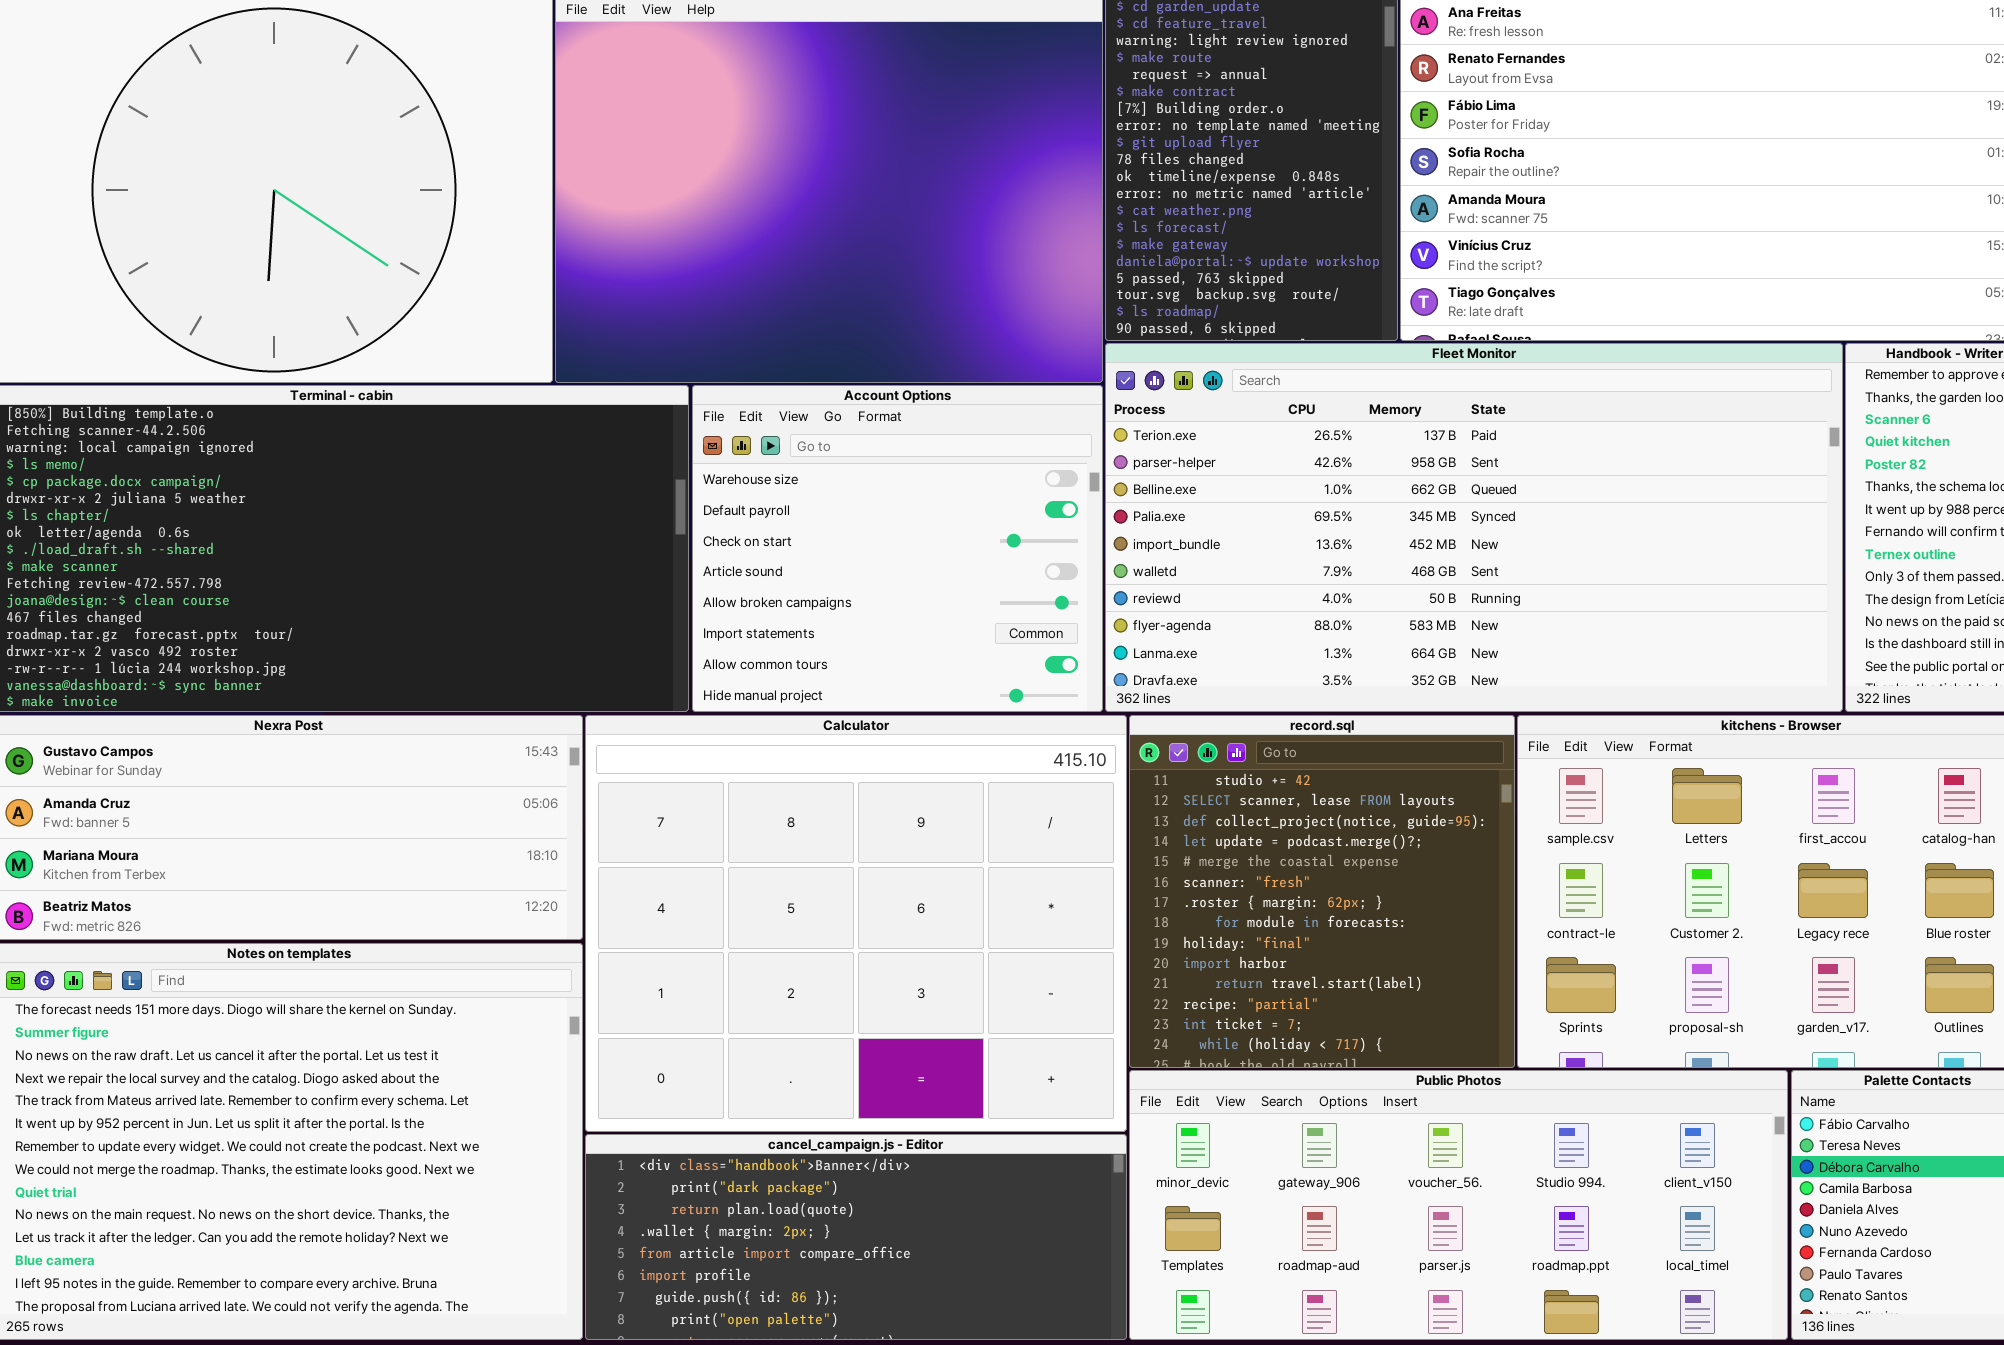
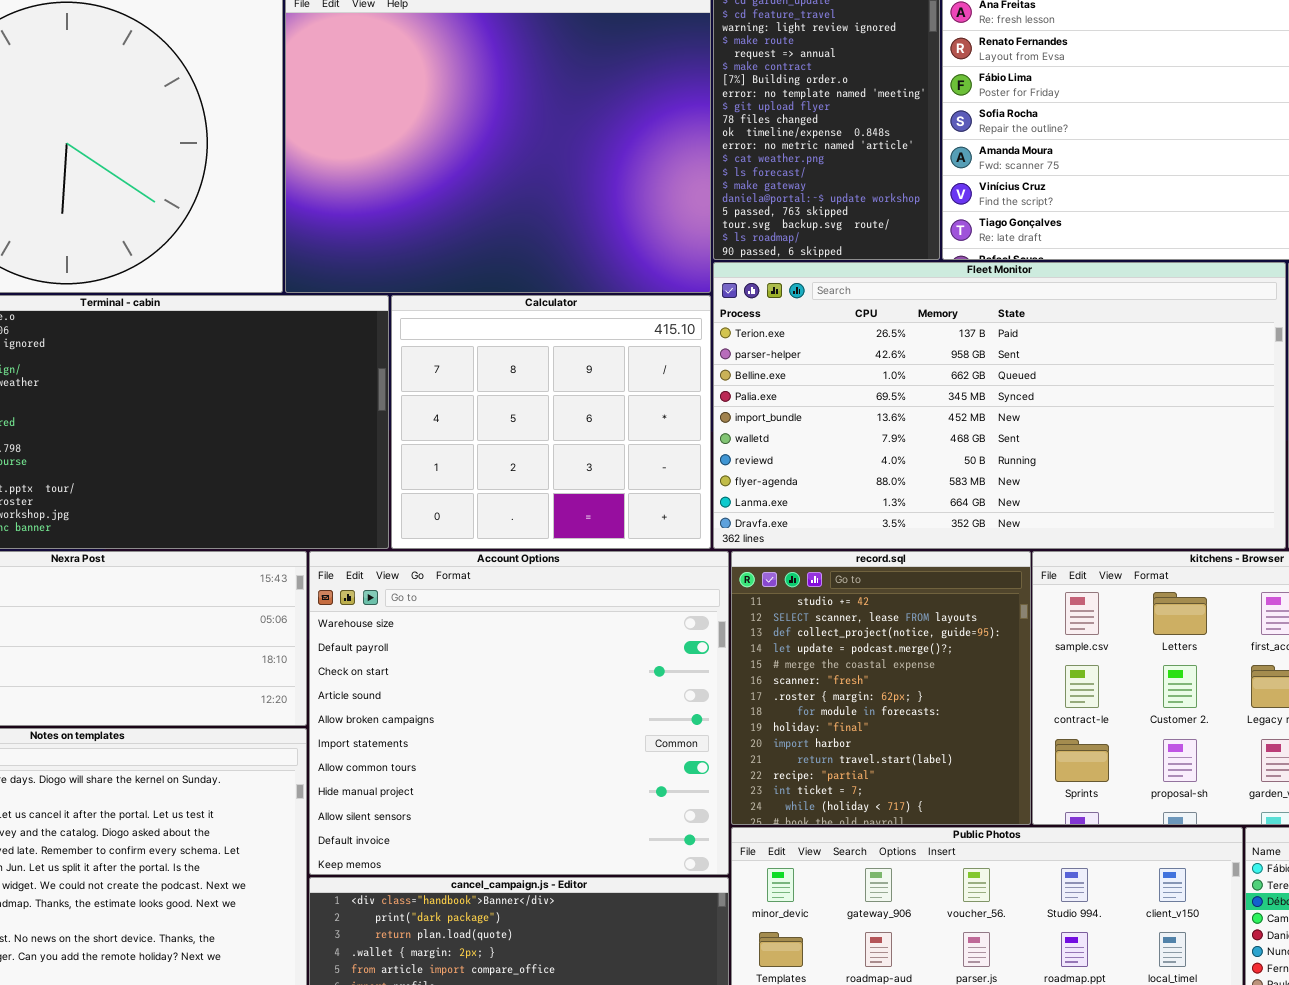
Account Options: [692,385,1103,712] -> [309,551,729,875], moved, resized
Calculator: [585,715,1127,1132] -> [391,295,711,549], moved, resized

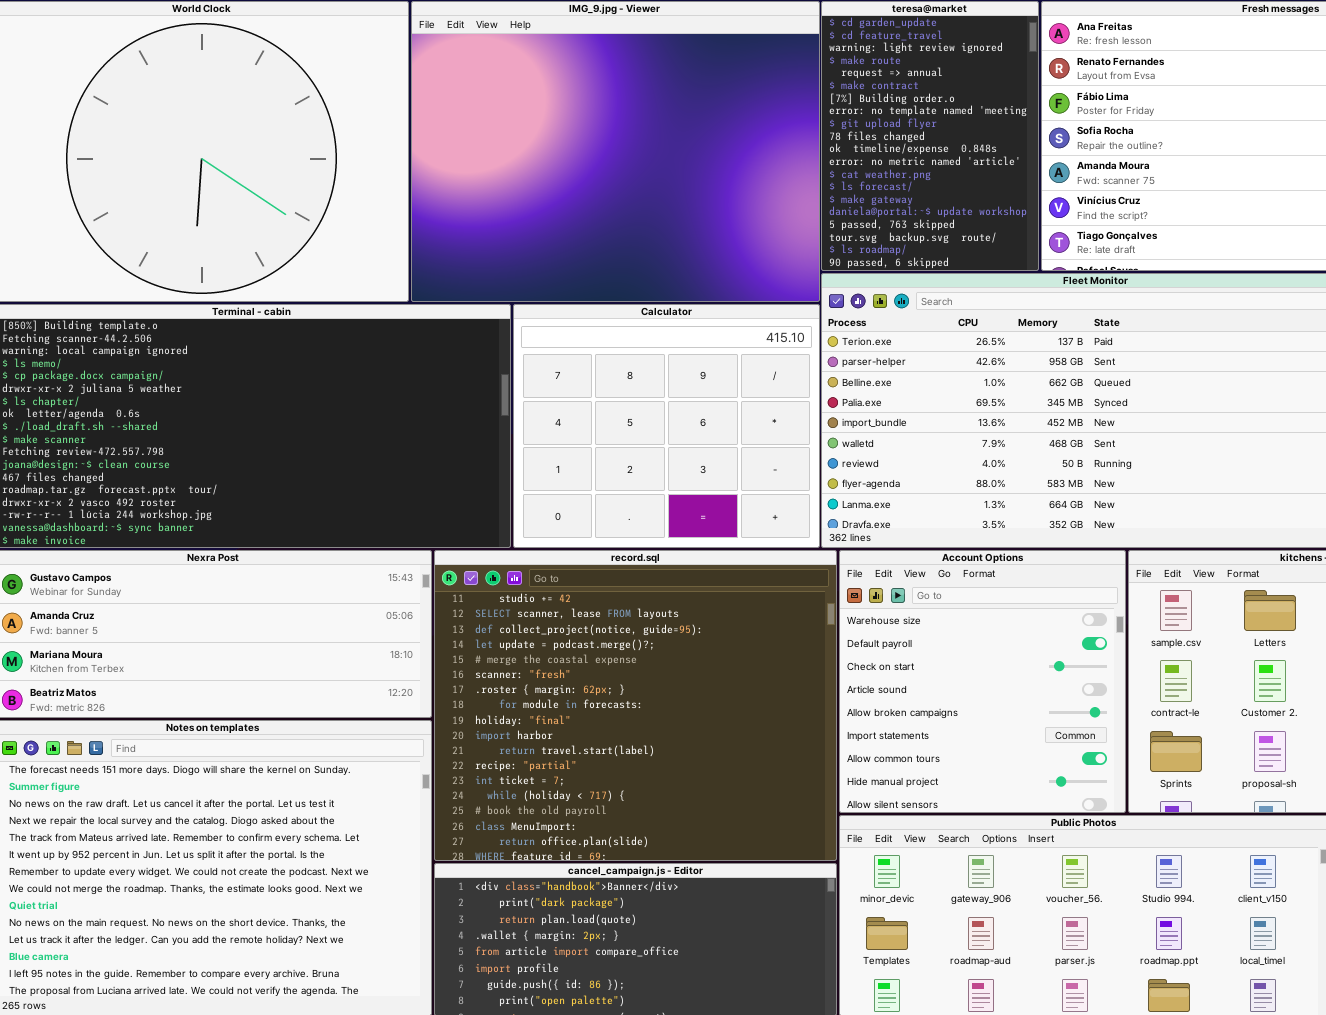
Account Options: [309,551,729,875] -> [839,550,1126,813], moved, resized
record.sql: [731,551,1031,825] -> [434,550,837,861], moved, resized

